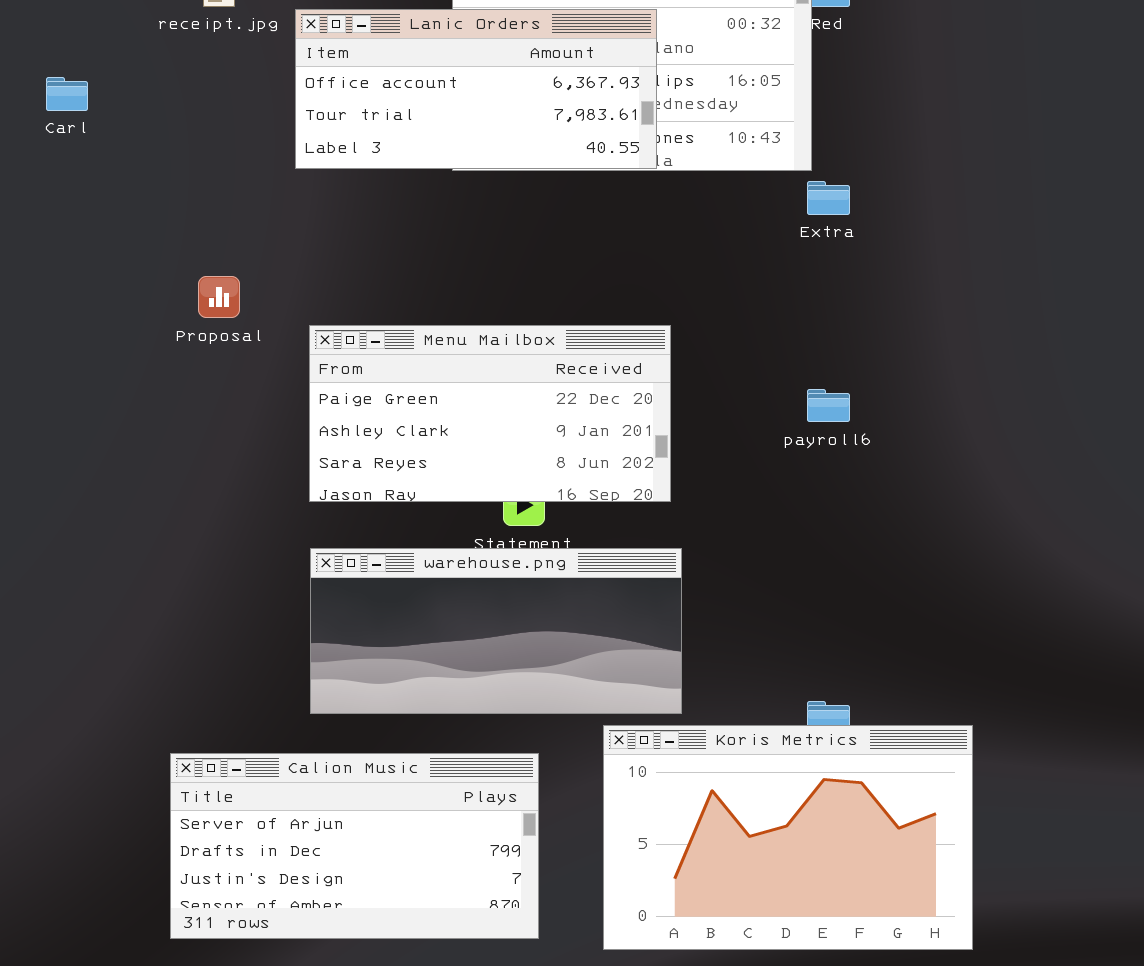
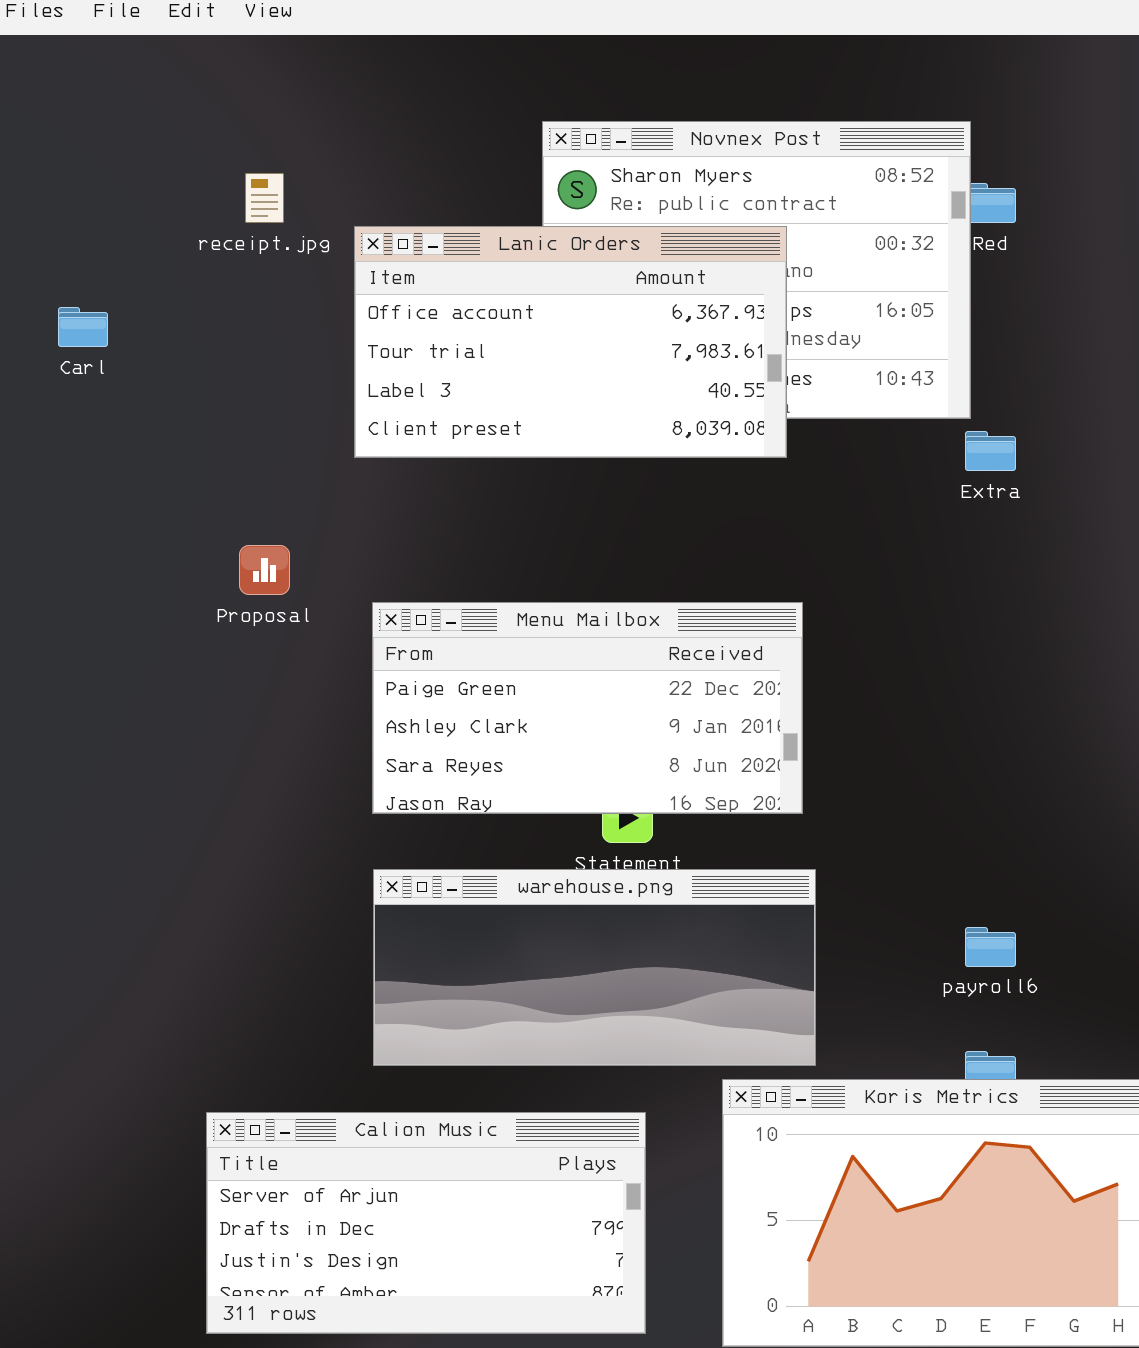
Lanic Orders: [295,9,657,169] -> [354,226,787,458], resized
payroll6: [807,389,850,422] -> [965,927,1016,967], moved

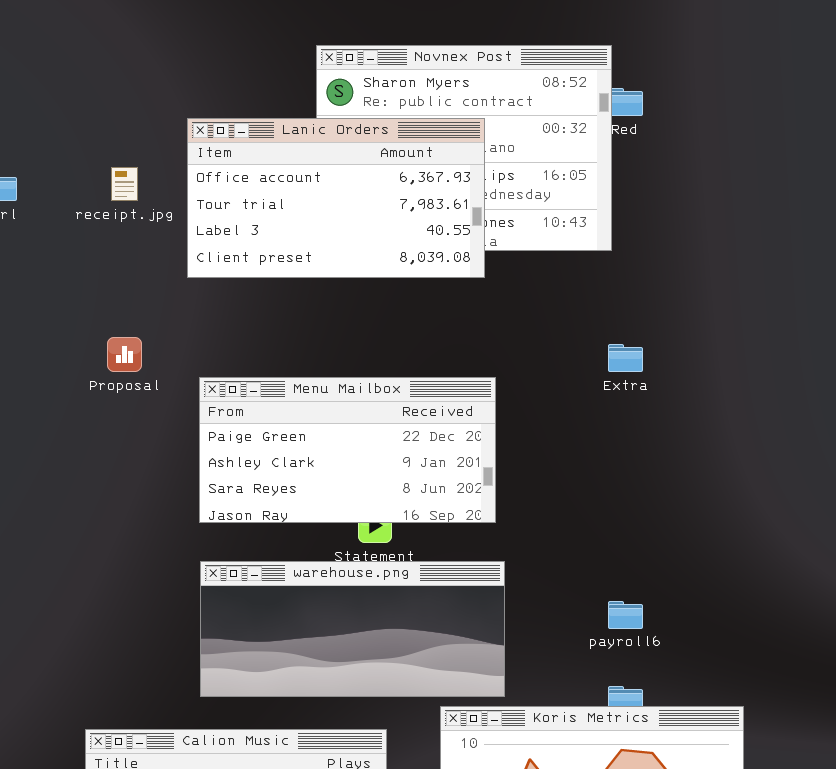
receipt.jpg: [245,173,284,223] -> [111,167,138,201], moved
Extra: [965,431,1016,471] -> [608,344,643,372], moved

